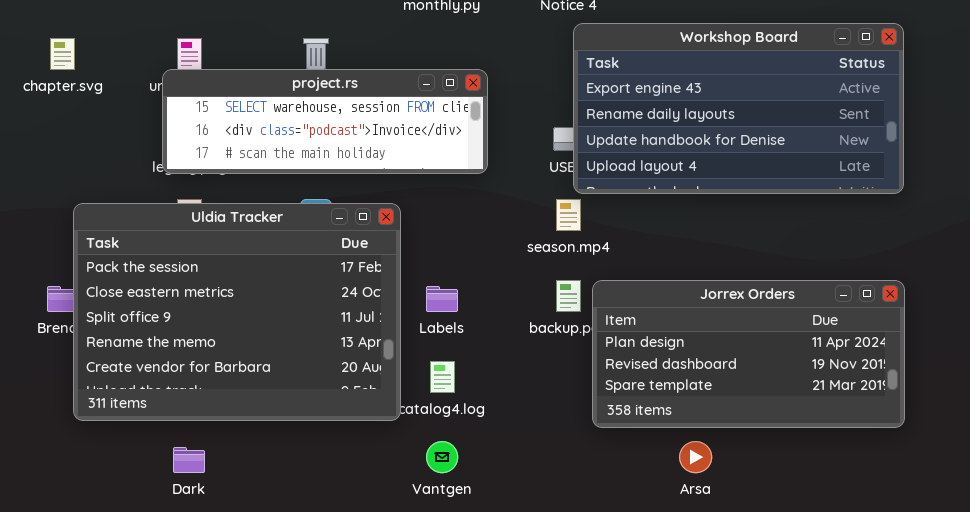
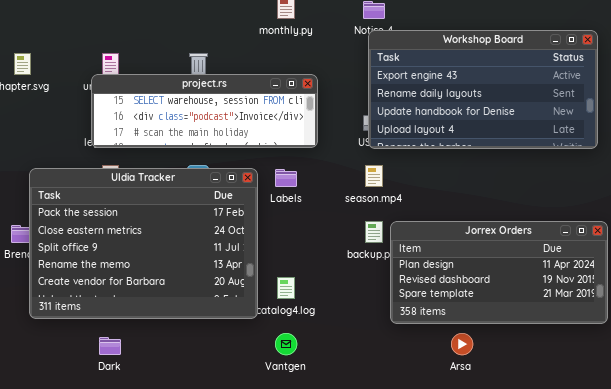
Workshop Board: [573,23,904,194] -> [368,30,598,149], moved
Labels: [426,286,458,312] -> [275,169,297,187], moved

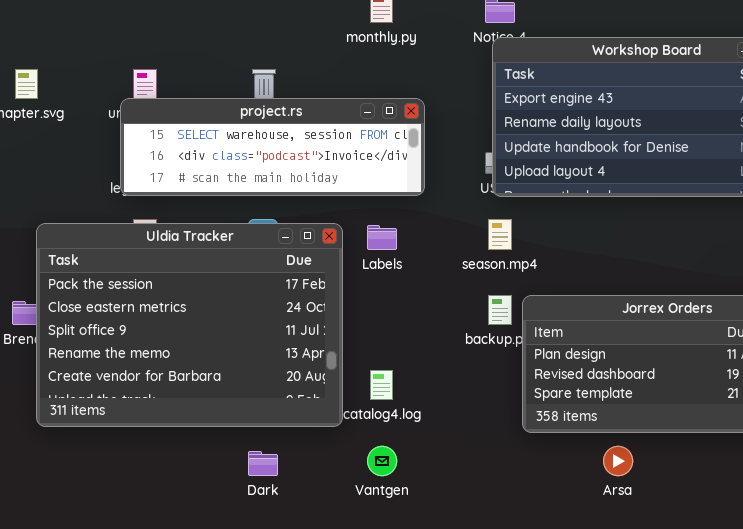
Dark: [99,337,121,355] -> [248,451,278,476], moved

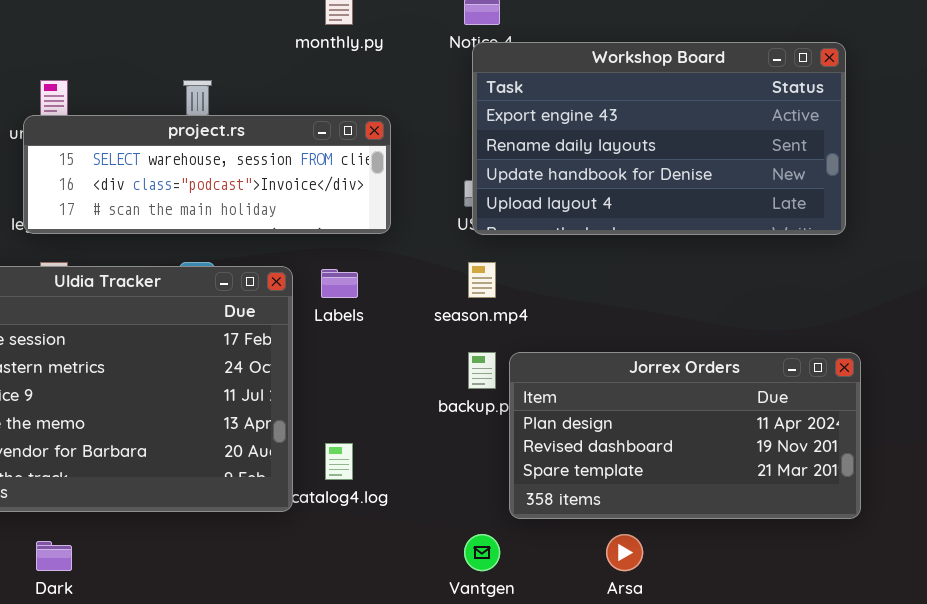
Vantgen: [367,446,397,476] -> [464,534,500,571], moved
Dark: [248,451,278,476] -> [36,541,72,571], moved

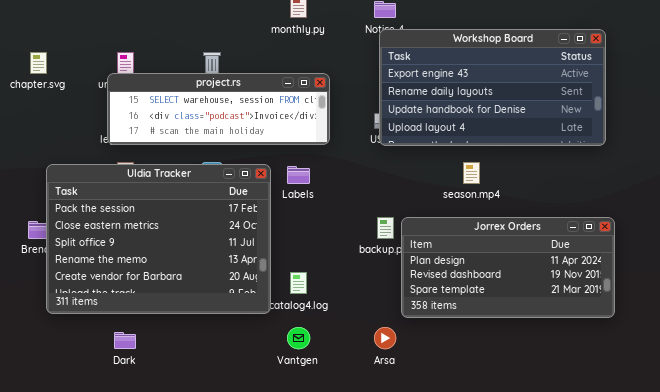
season.mp4: [468,262,496,298] -> [463,162,480,184], moved
Vantgen: [464,534,500,571] -> [287,327,310,349], moved
Arsa: [606,534,643,571] -> [374,327,396,349], moved

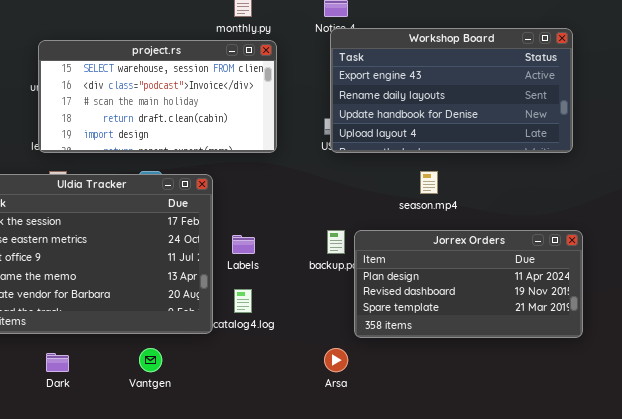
project.rs: [107,73,330,145] -> [38,40,277,153], resized
Labels: [287,166,310,184] -> [232,235,255,254], moved
Vantgen: [287,327,310,349] -> [139,348,162,372], moved

